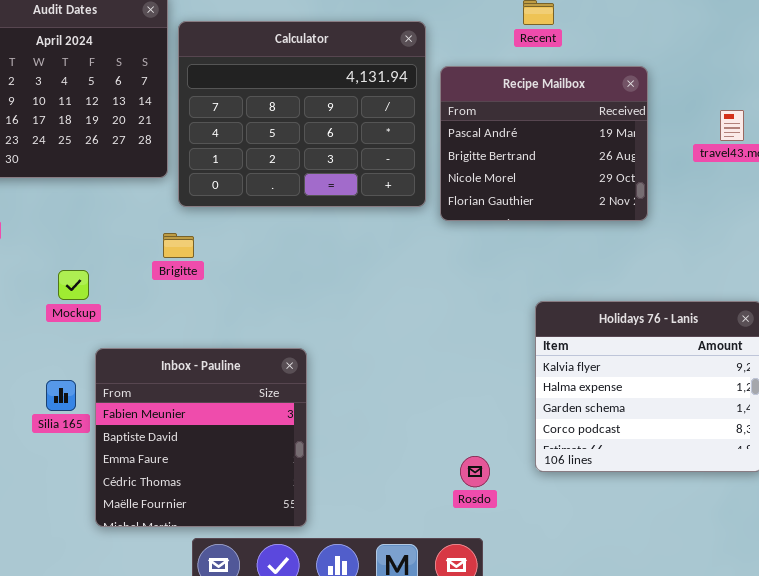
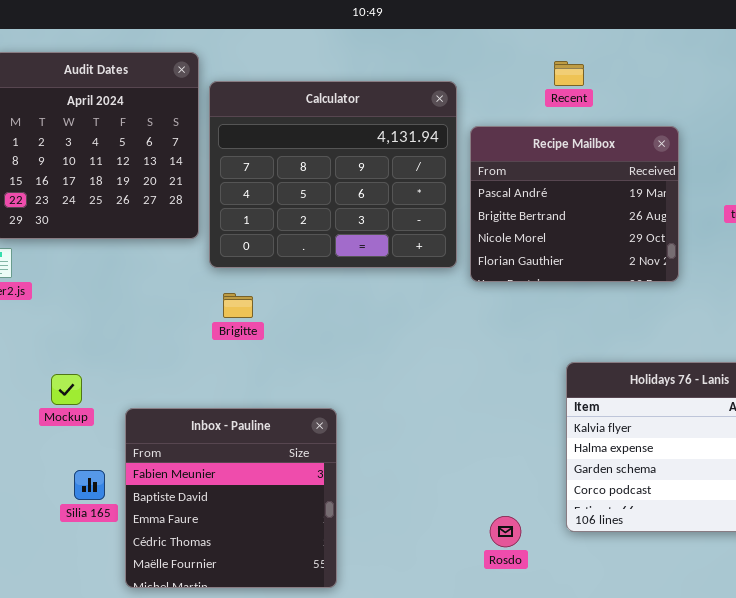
Brigitte: [163,233,194,258] -> [223,293,253,318], moved
Mockup: [58,270,89,300] -> [51,374,82,405], moved
Silia 165: [46,380,76,411] -> [74,470,105,500], moved

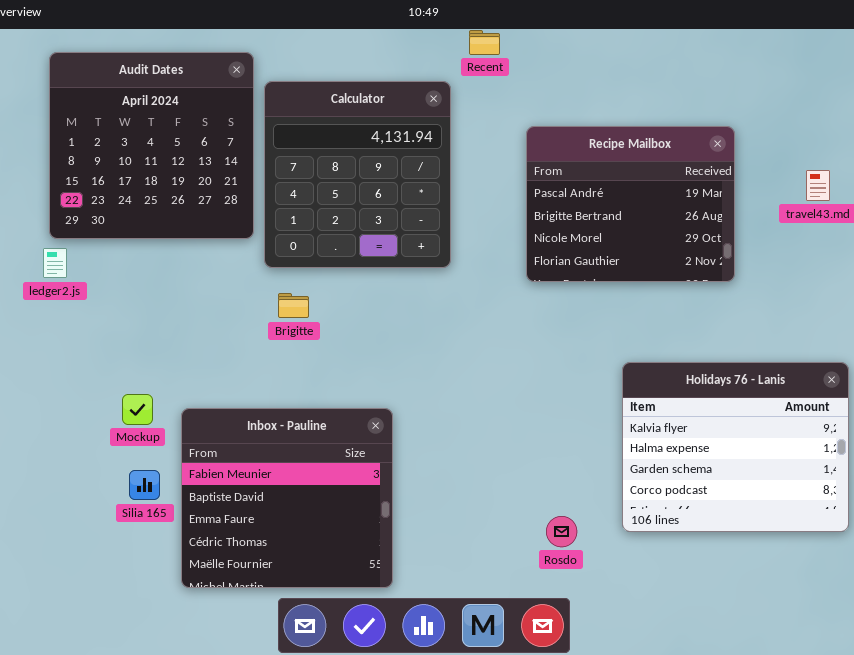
Recent: [554,61,584,86] -> [469,30,500,55], moved
Calculator: [209,81,457,268] -> [264,81,451,268], resized
Mockup: [51,374,82,405] -> [122,394,153,425], moved

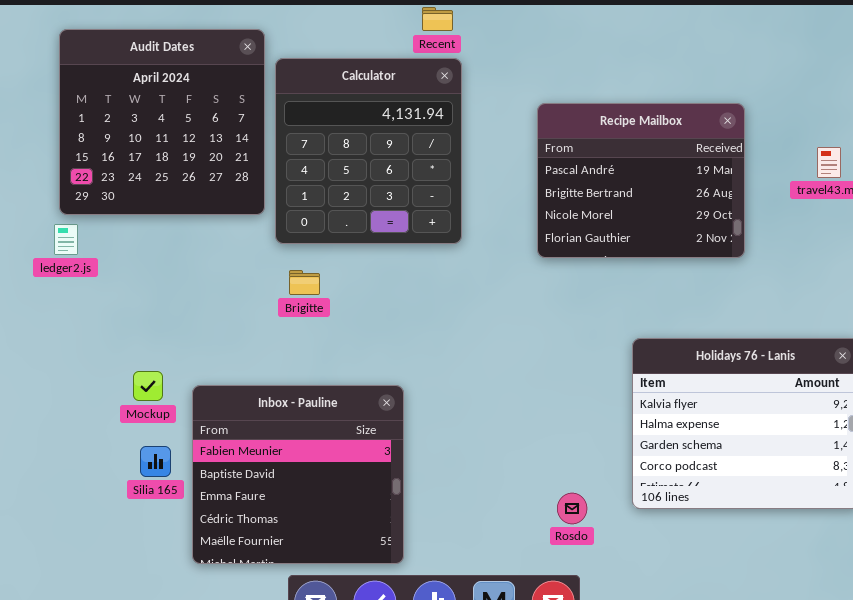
Recent: [469,30,500,55] -> [422,7,453,31], moved

